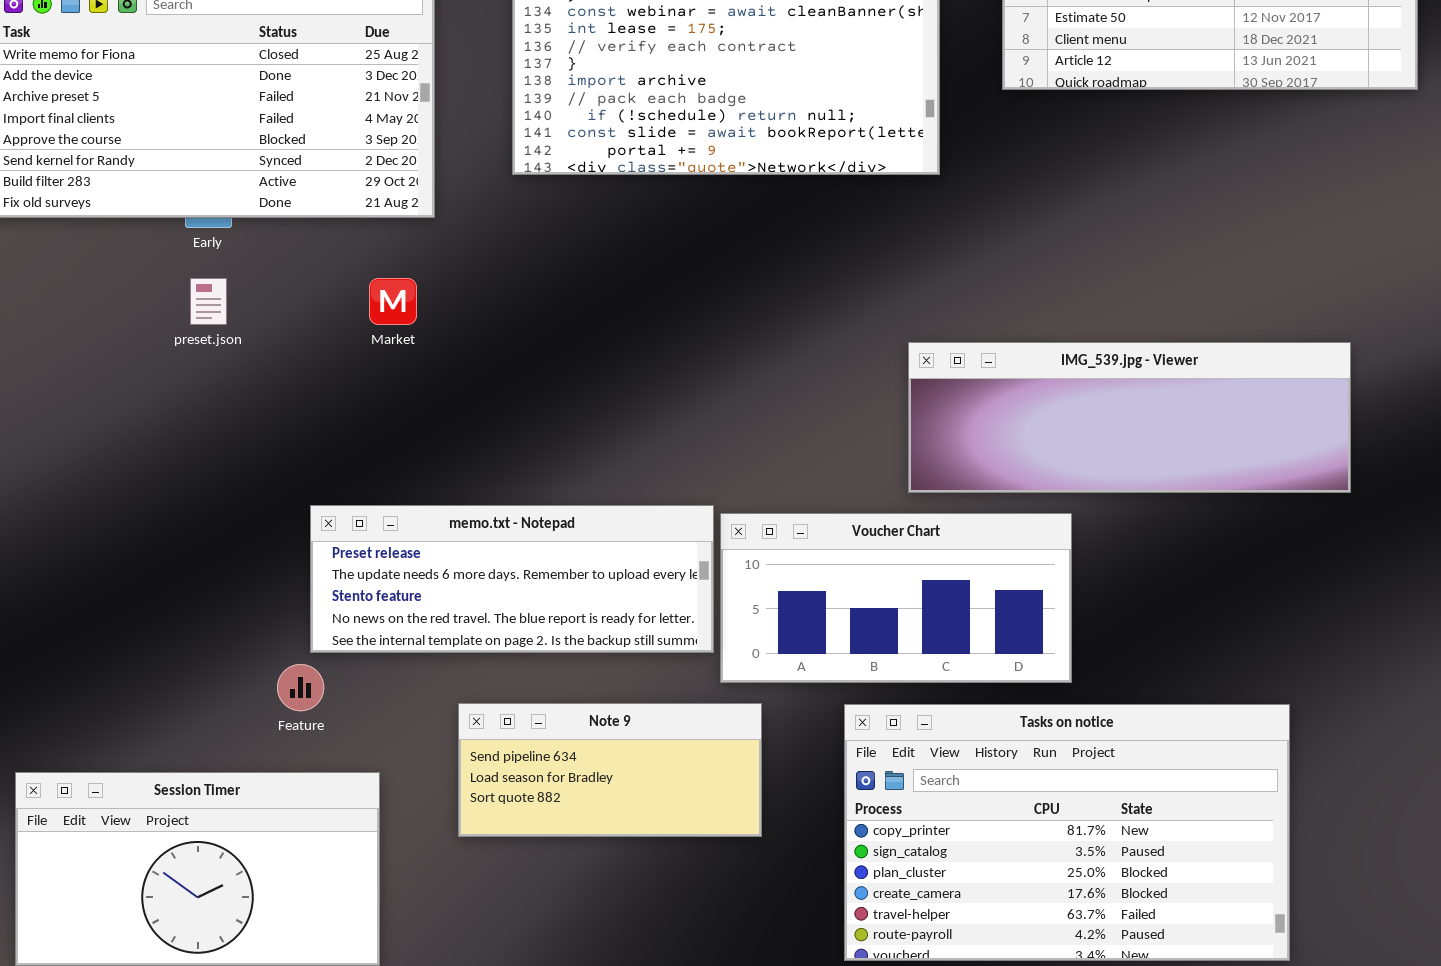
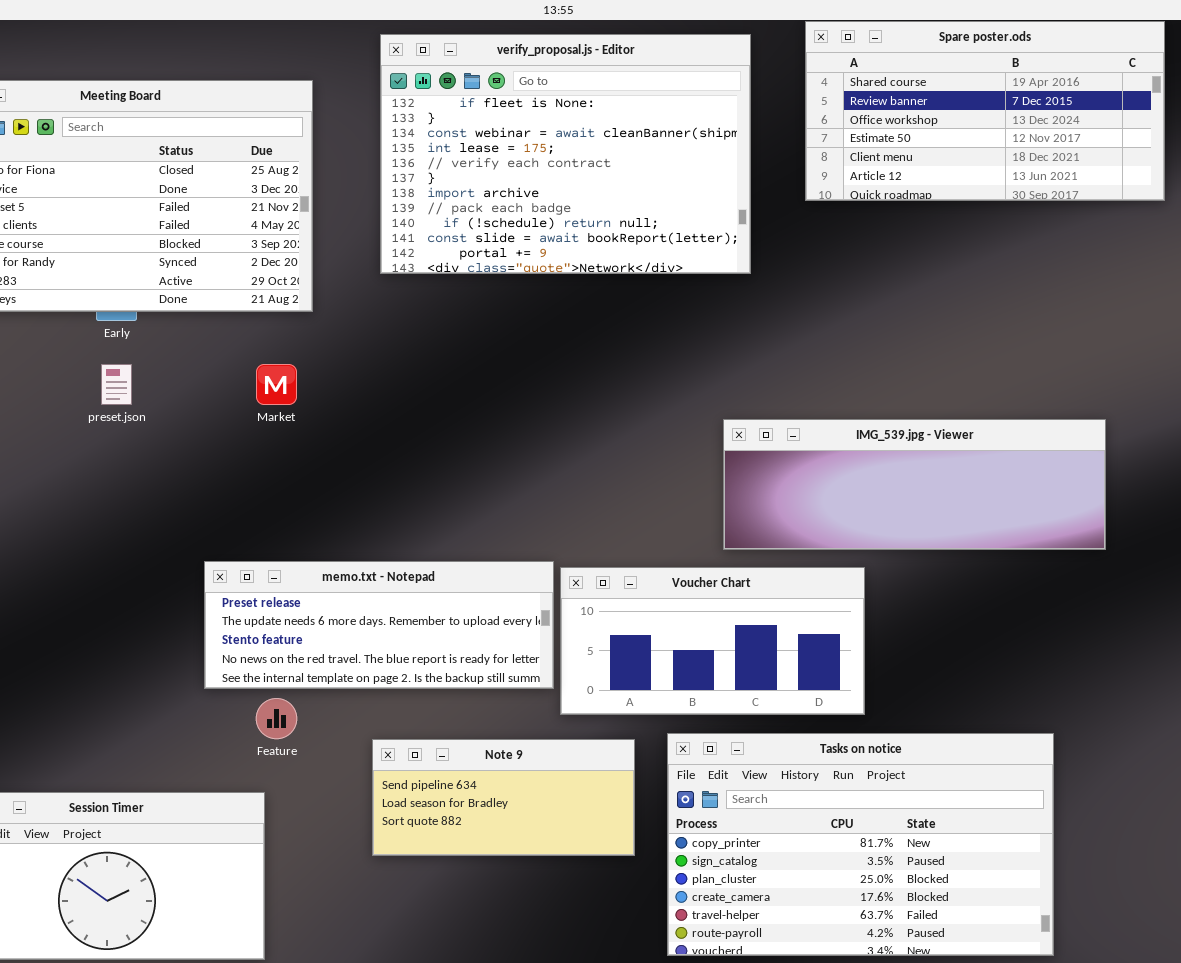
Feature: [277,664,324,711] -> [256,698,297,739], moved
Note 9: [458,703,762,837] -> [372,739,635,856], moved

